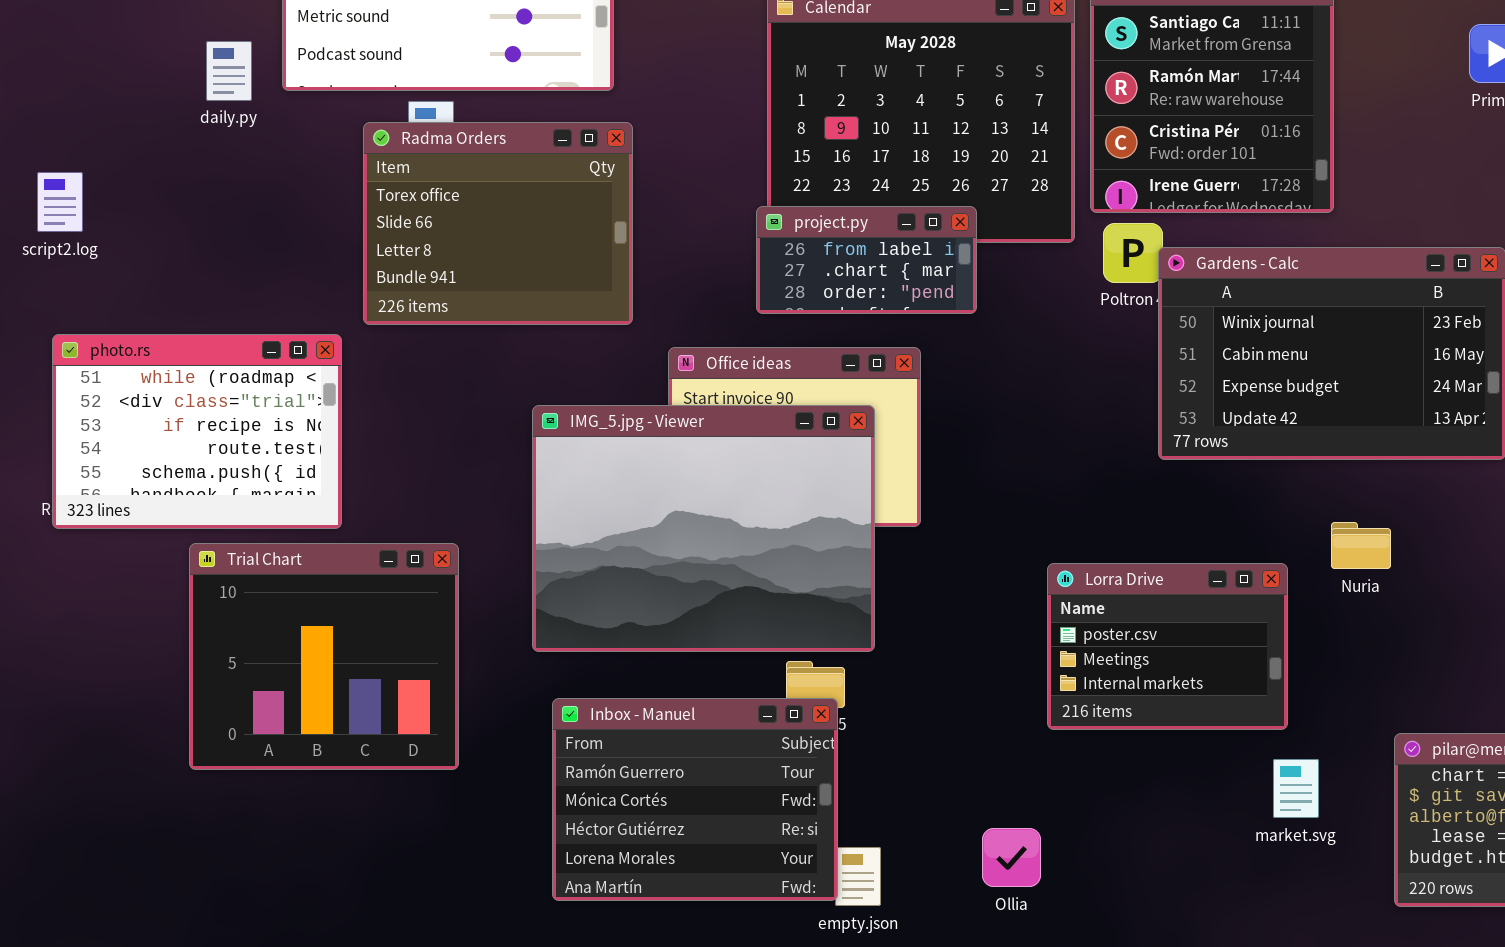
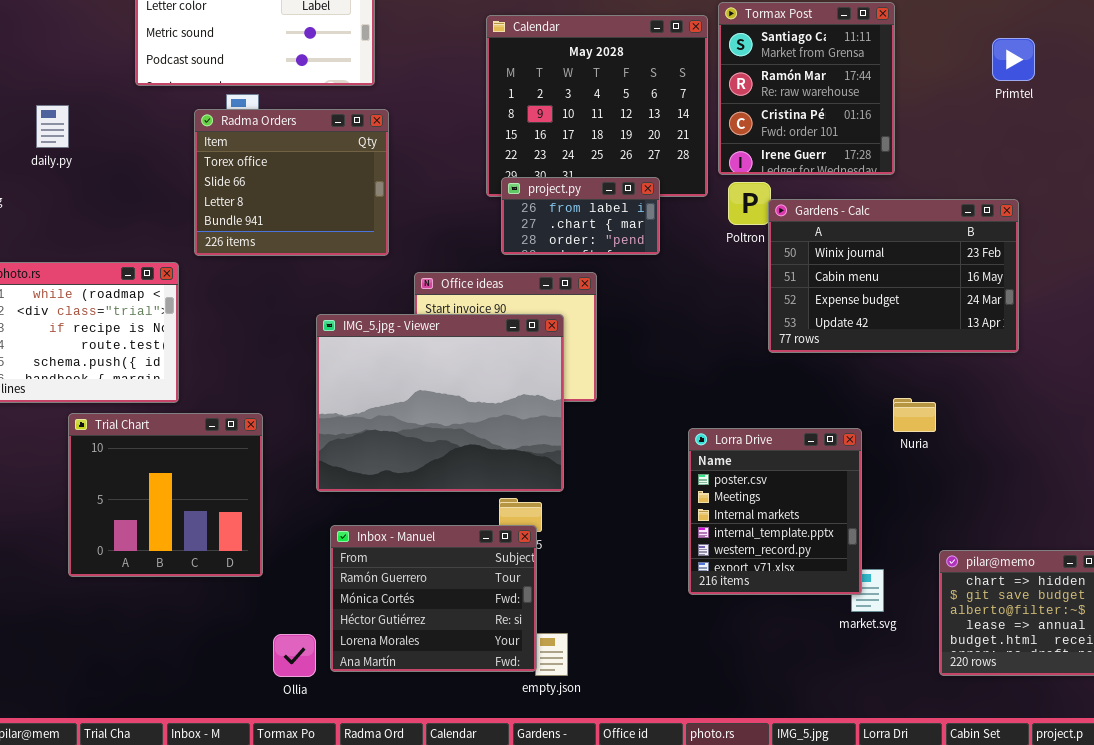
daily.py: [206,41,252,101] -> [36,105,69,148], moved
project.py: [756,206,977,314] -> [501,177,660,255], moved
Lorra Drive: [1047,563,1288,730] -> [688,428,862,595], resized
Ollia: [982,828,1041,887] -> [273,634,316,677], moved

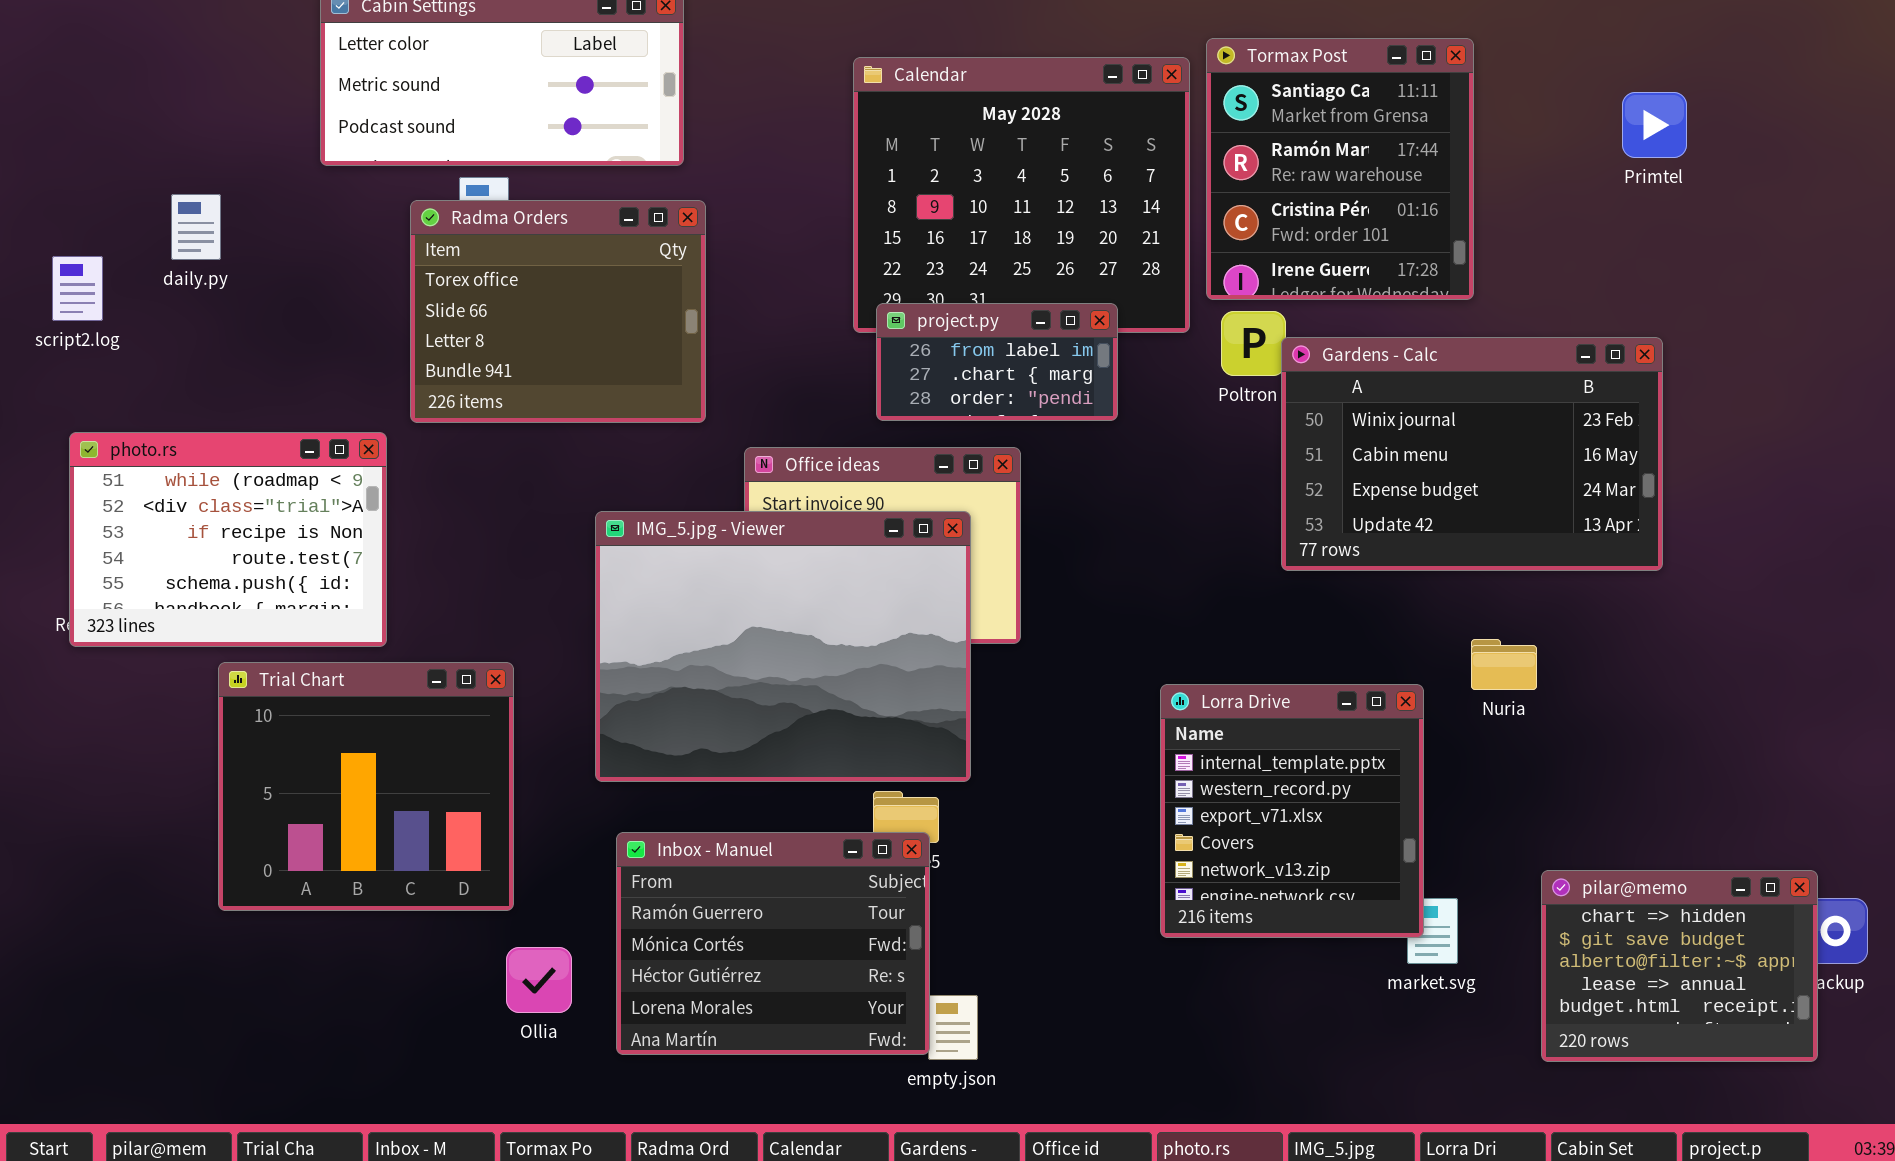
Lorra Drive: [688,428,862,595] -> [1160,684,1424,938], scrolled down 3 rows
Ollia: [273,634,316,677] -> [506,947,572,1013], moved

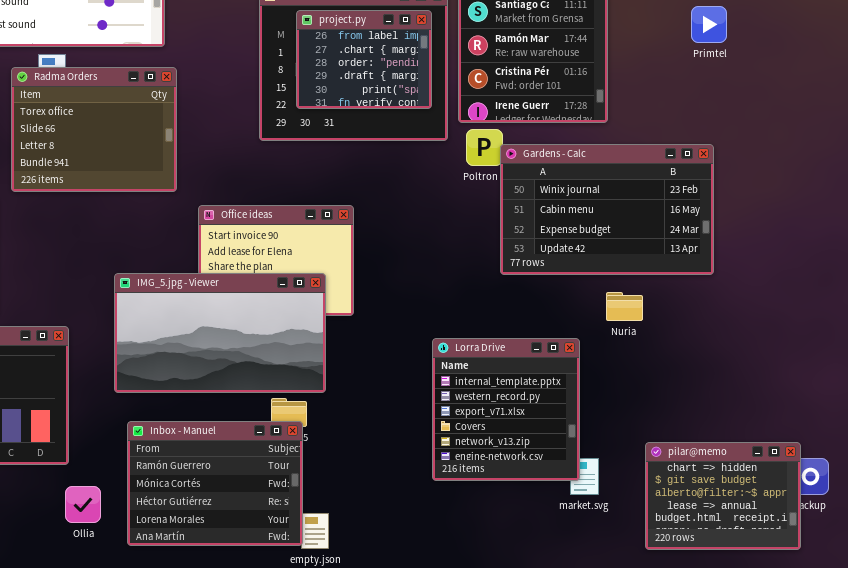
project.py: [876,303,1118,421] -> [296,10,432,109], moved, resized
IMG_5.jpg - Viewer: [595,511,971,782] -> [114,273,326,393], resized
Nuria: [1471,639,1537,690] -> [606,292,643,321], moved

